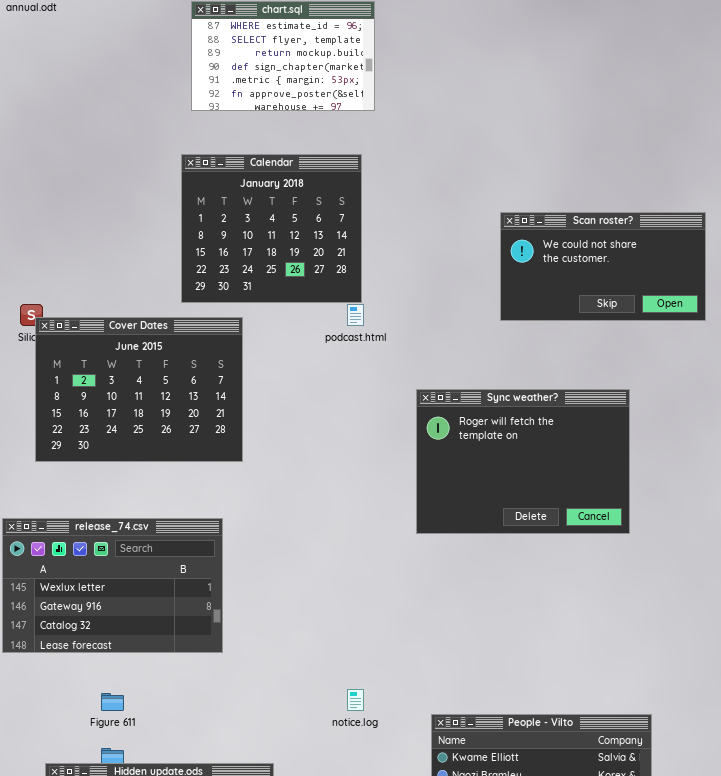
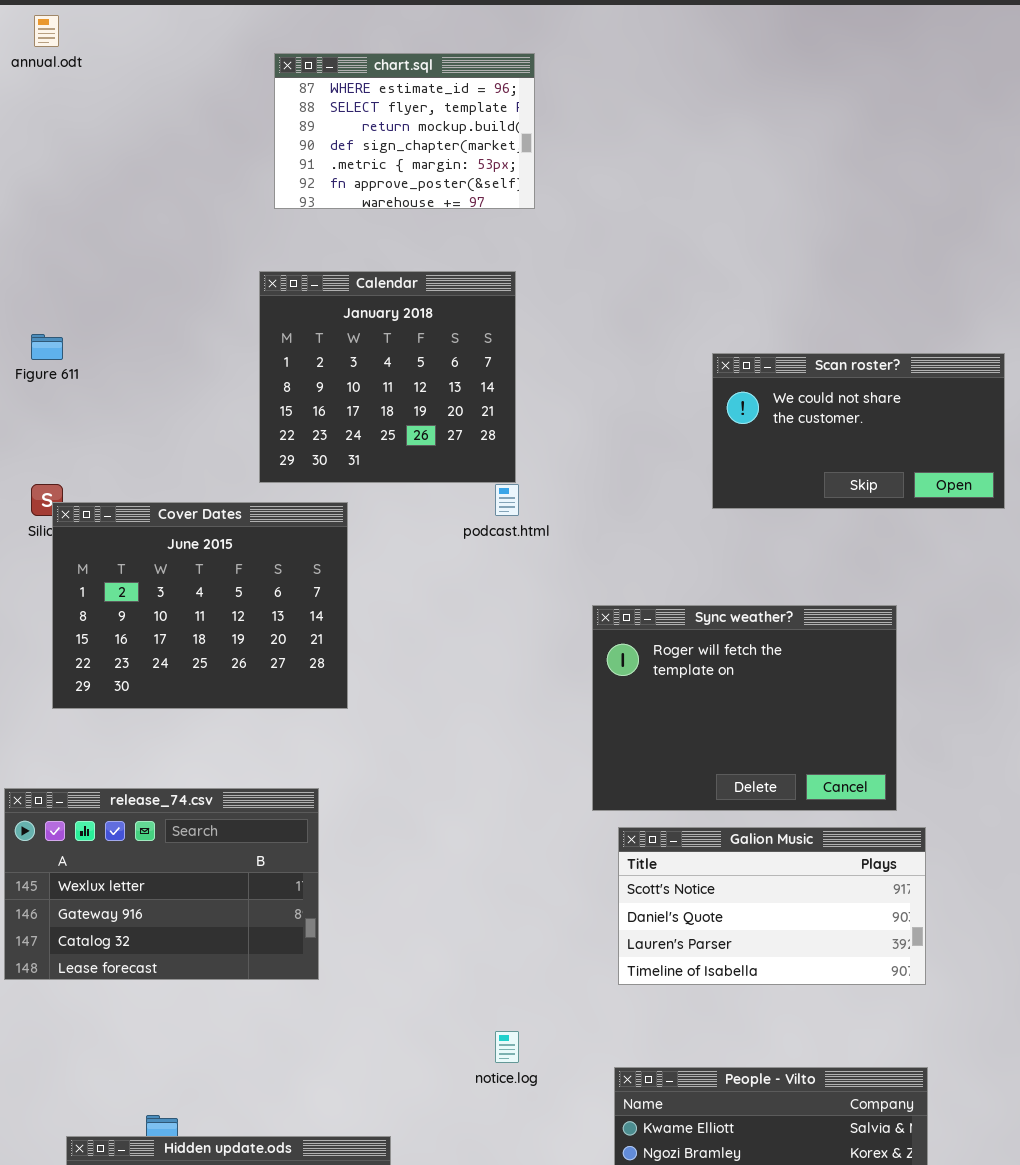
Galion Music: none -> [618,827,926,985], opened
Figure 611: [101,693,124,711] -> [31,334,63,360], moved

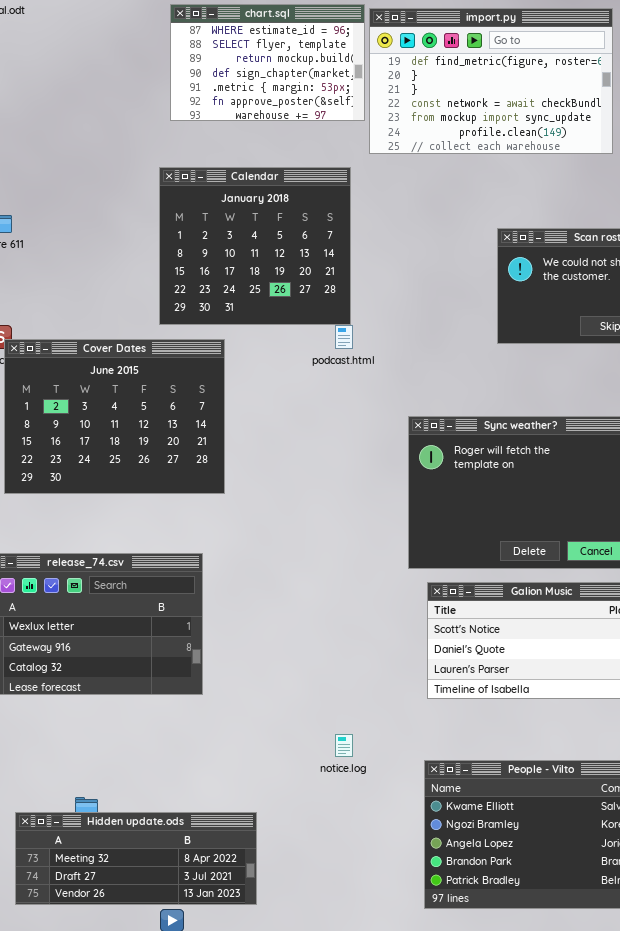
import.py: none -> [369,8,613,154], opened

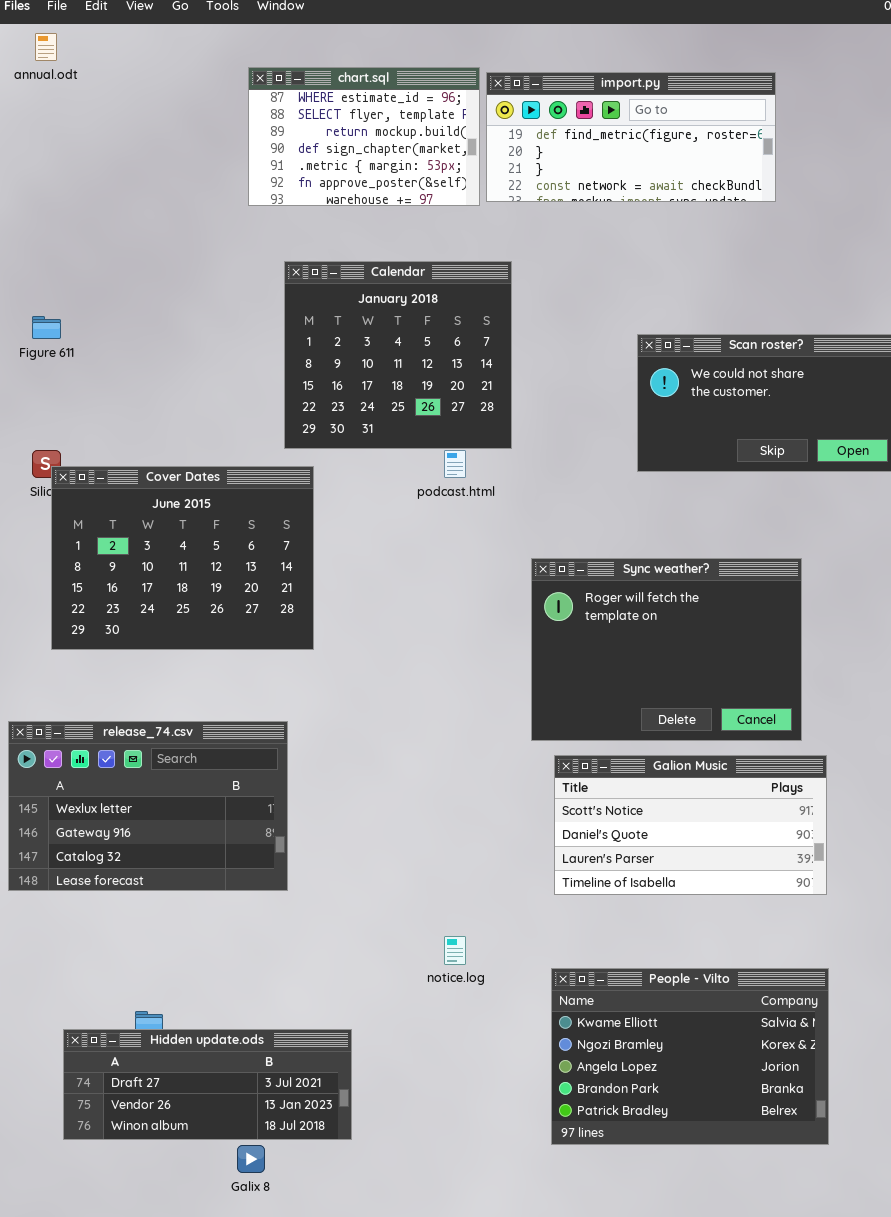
import.py: [369,8,613,154] -> [486,72,776,202], resized
Calendar: [159,167,351,325] -> [284,261,512,449], moved
Hidden update.ods: [15,812,257,905] -> [63,1029,352,1140], scrolled down 1 row

